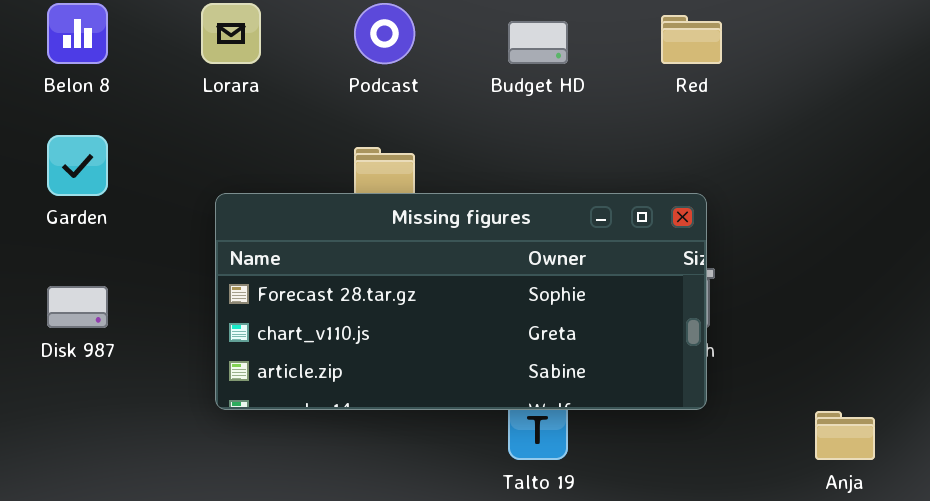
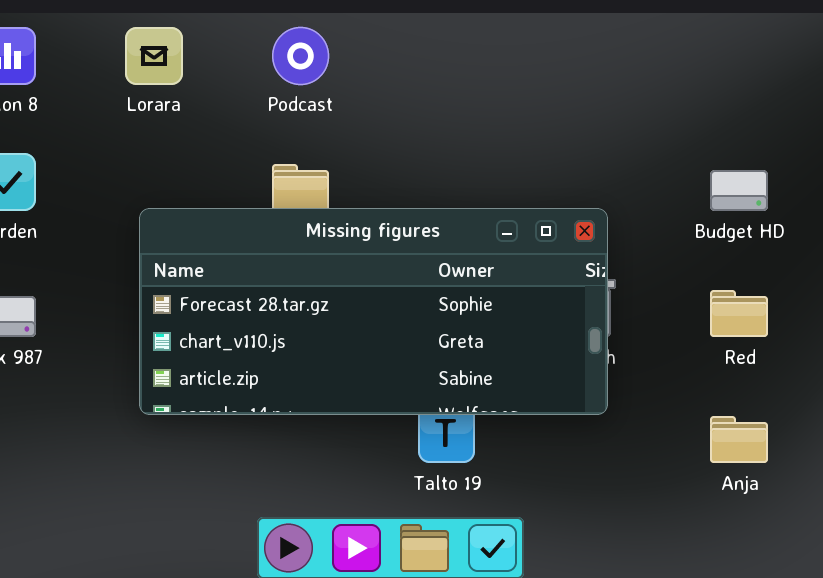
Red: [661,15,722,64] -> [710,290,768,337], moved
Budget HD: [508,21,568,64] -> [710,170,768,211], moved

